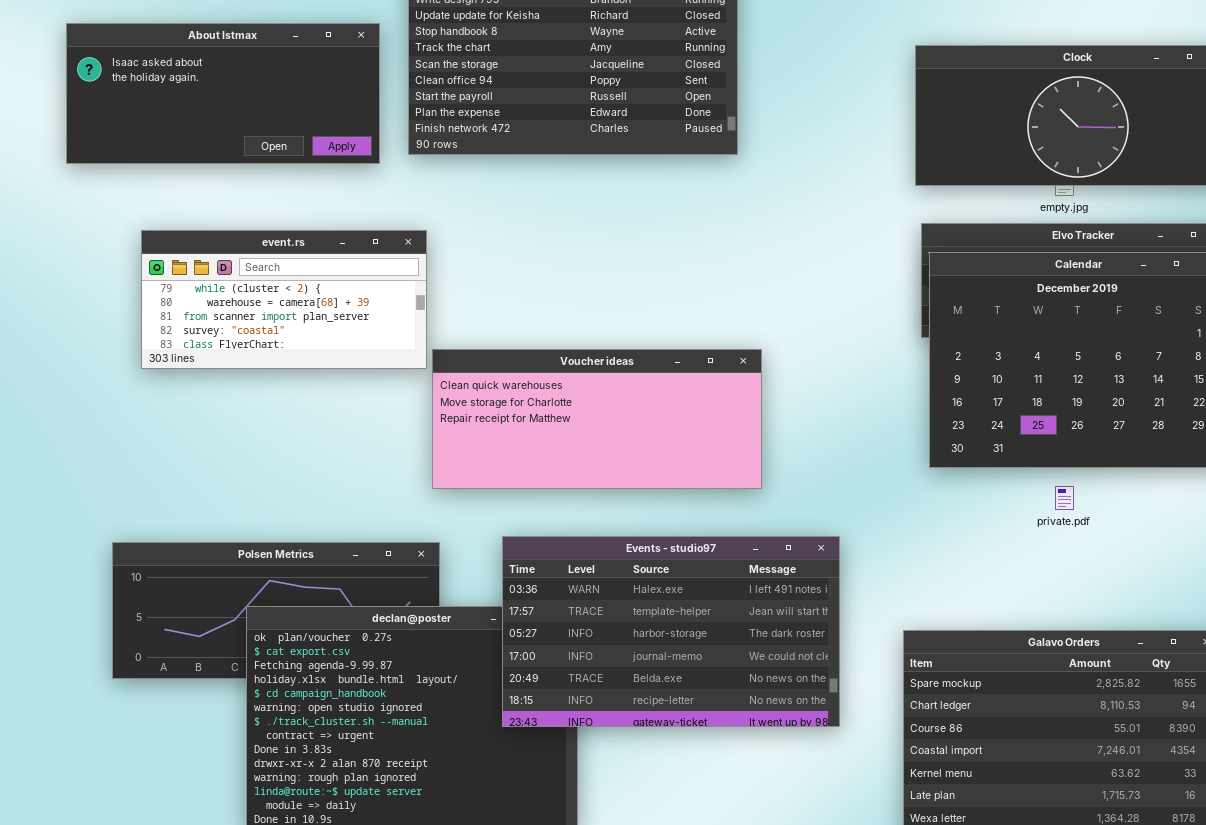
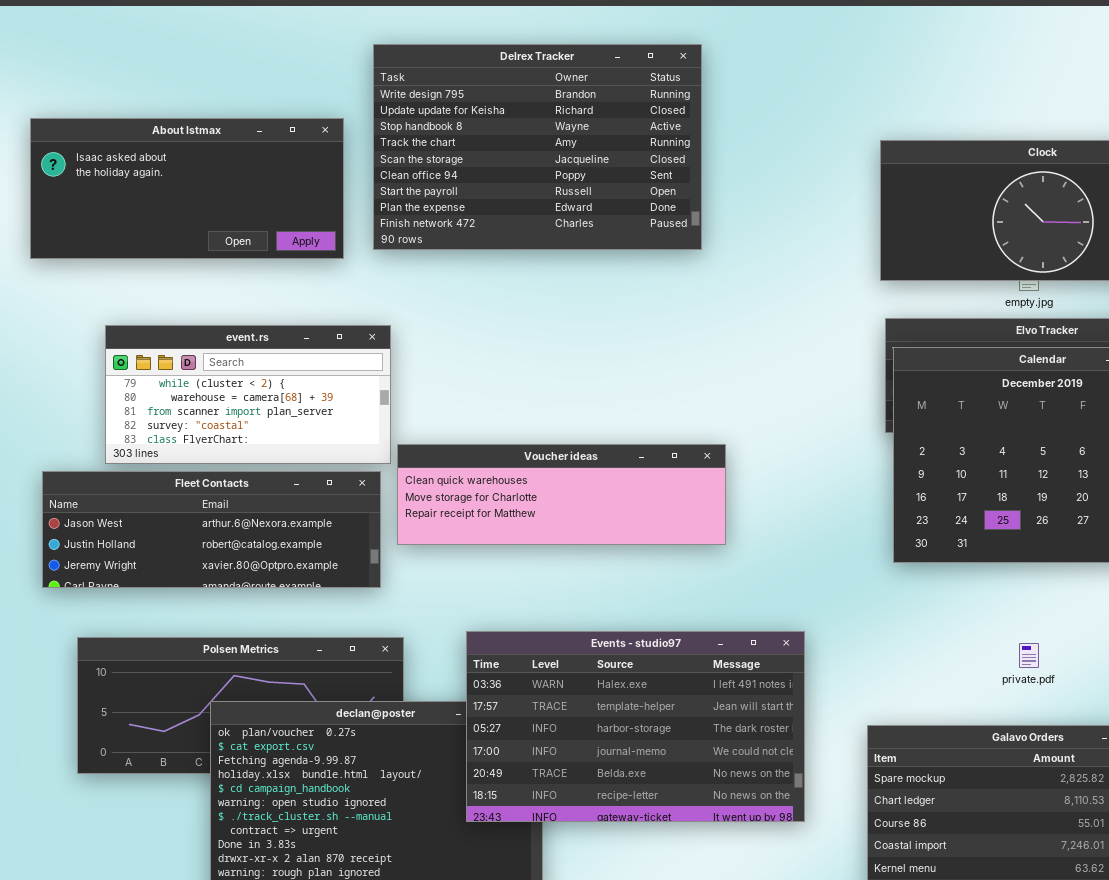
Voucher ideas: [432,349,762,489] -> [397,444,726,545], resized
Fleet Contacts: none -> [42,471,381,588], opened
private.pdf: [1055,486,1074,510] -> [1019,643,1039,668], moved

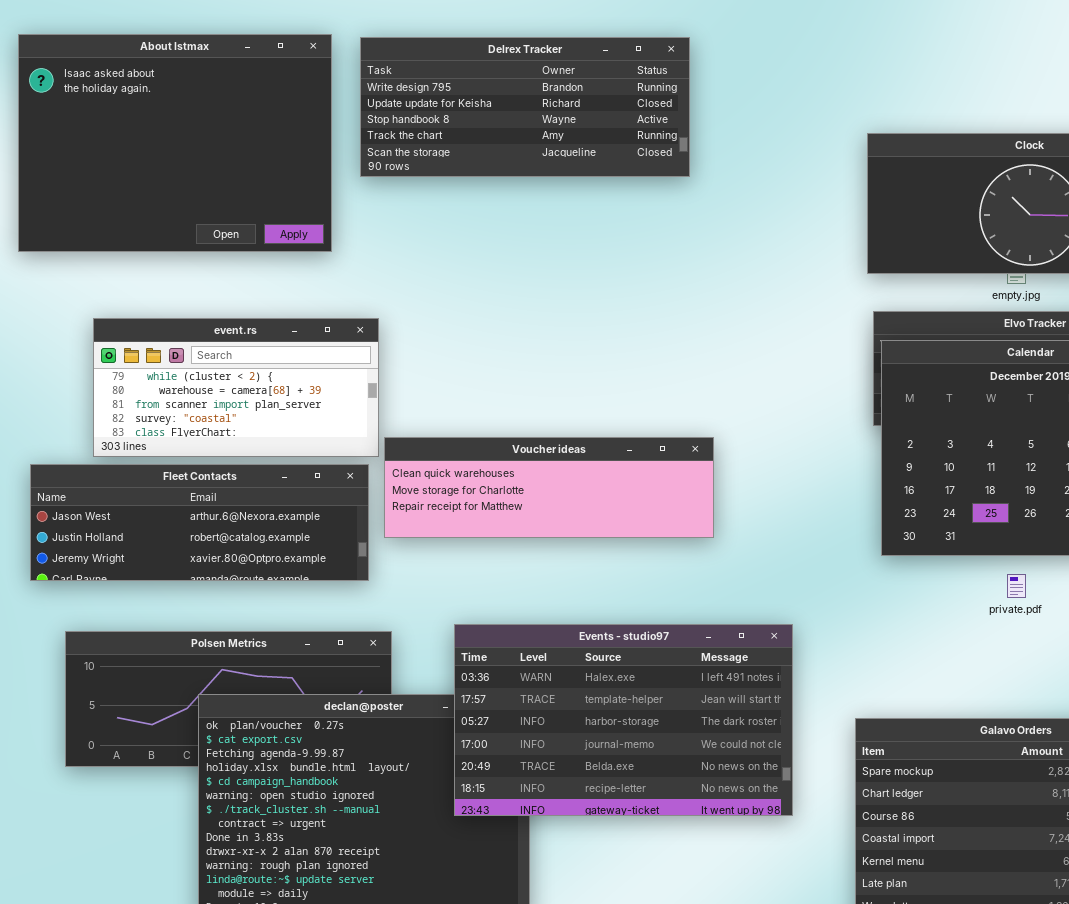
Delrex Tracker: [373,44,702,250] -> [360,37,690,177], resized
About Istmax: [30,118,344,259] -> [18,34,332,252], resized
private.pdf: [1019,643,1039,668] -> [1007,574,1026,598], moved

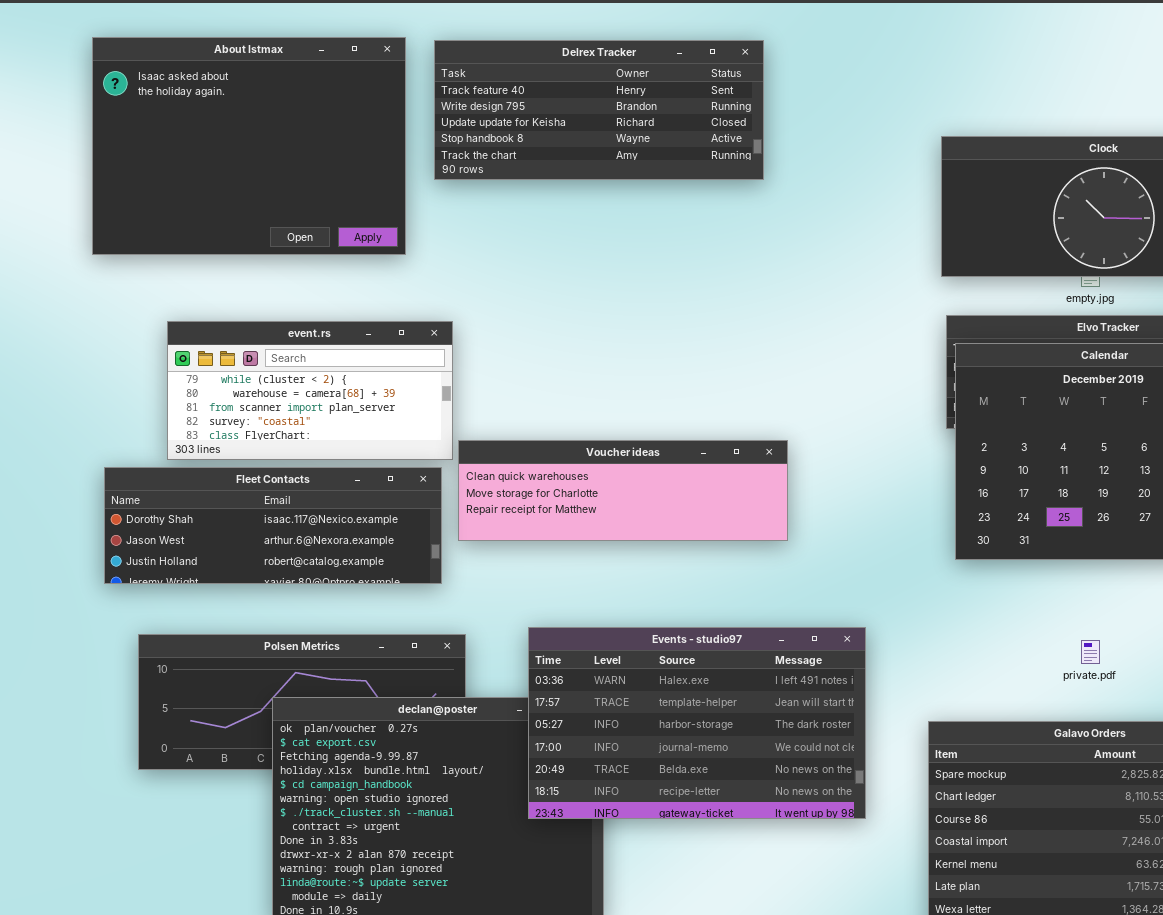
Delrex Tracker: [360,37,690,177] -> [434,40,764,180], scrolled up 1 row
Fleet Contacts: [30,464,369,581] -> [104,467,442,584], scrolled up 1 row
private.pdf: [1007,574,1026,598] -> [1081,640,1100,664], moved

